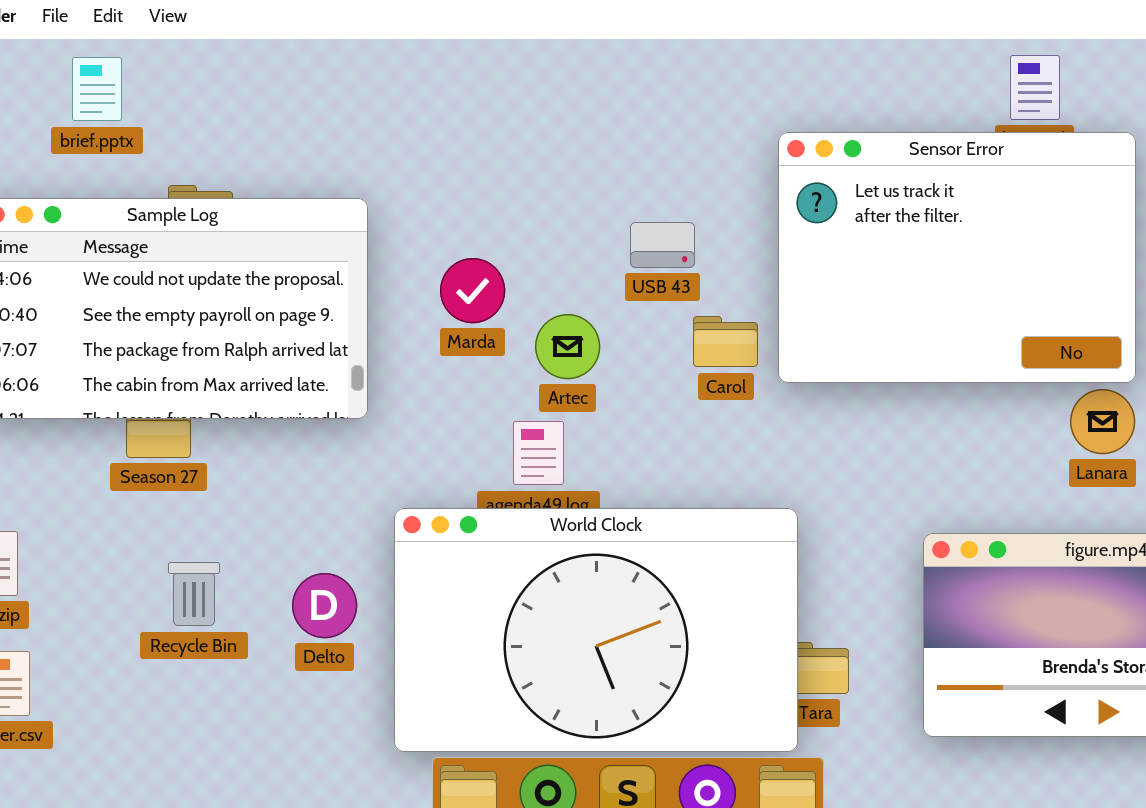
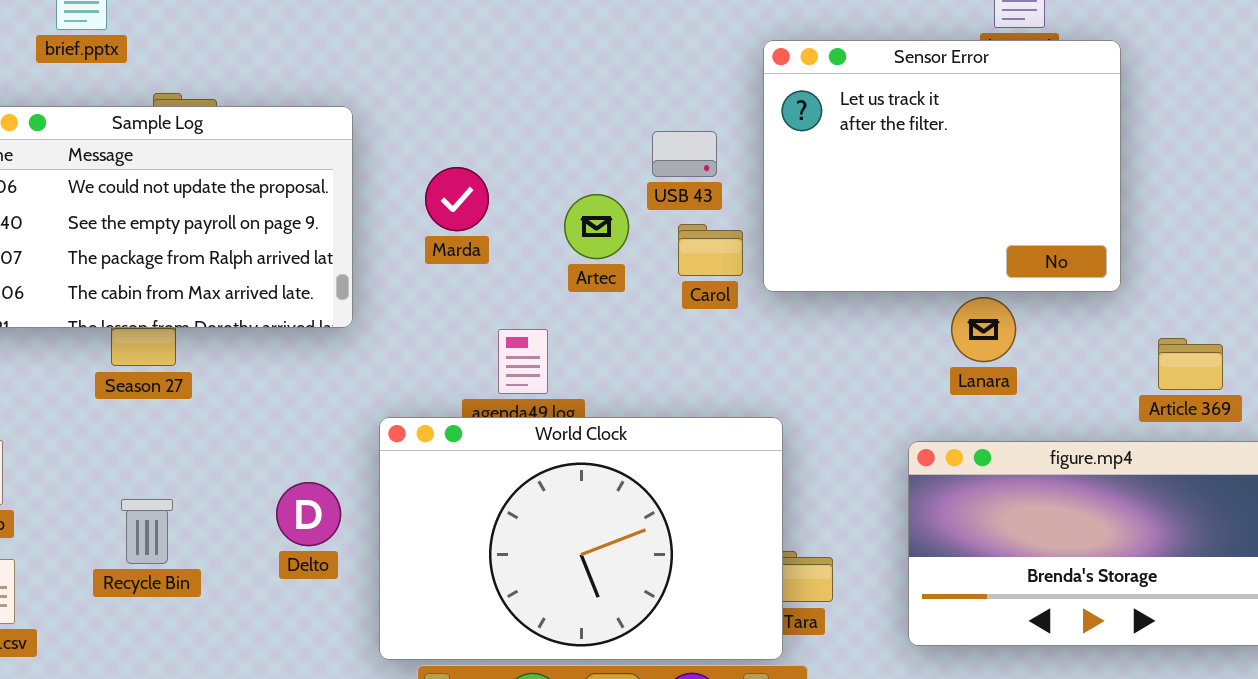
USB 43: [630,222,695,268] -> [652,131,717,177], moved
Artec: [535,314,600,379] -> [564,194,629,259], moved
Lanara: [1070,389,1135,454] -> [951,297,1016,362], moved
Recycle Bin: [168,562,220,626] -> [121,499,173,564], moved

